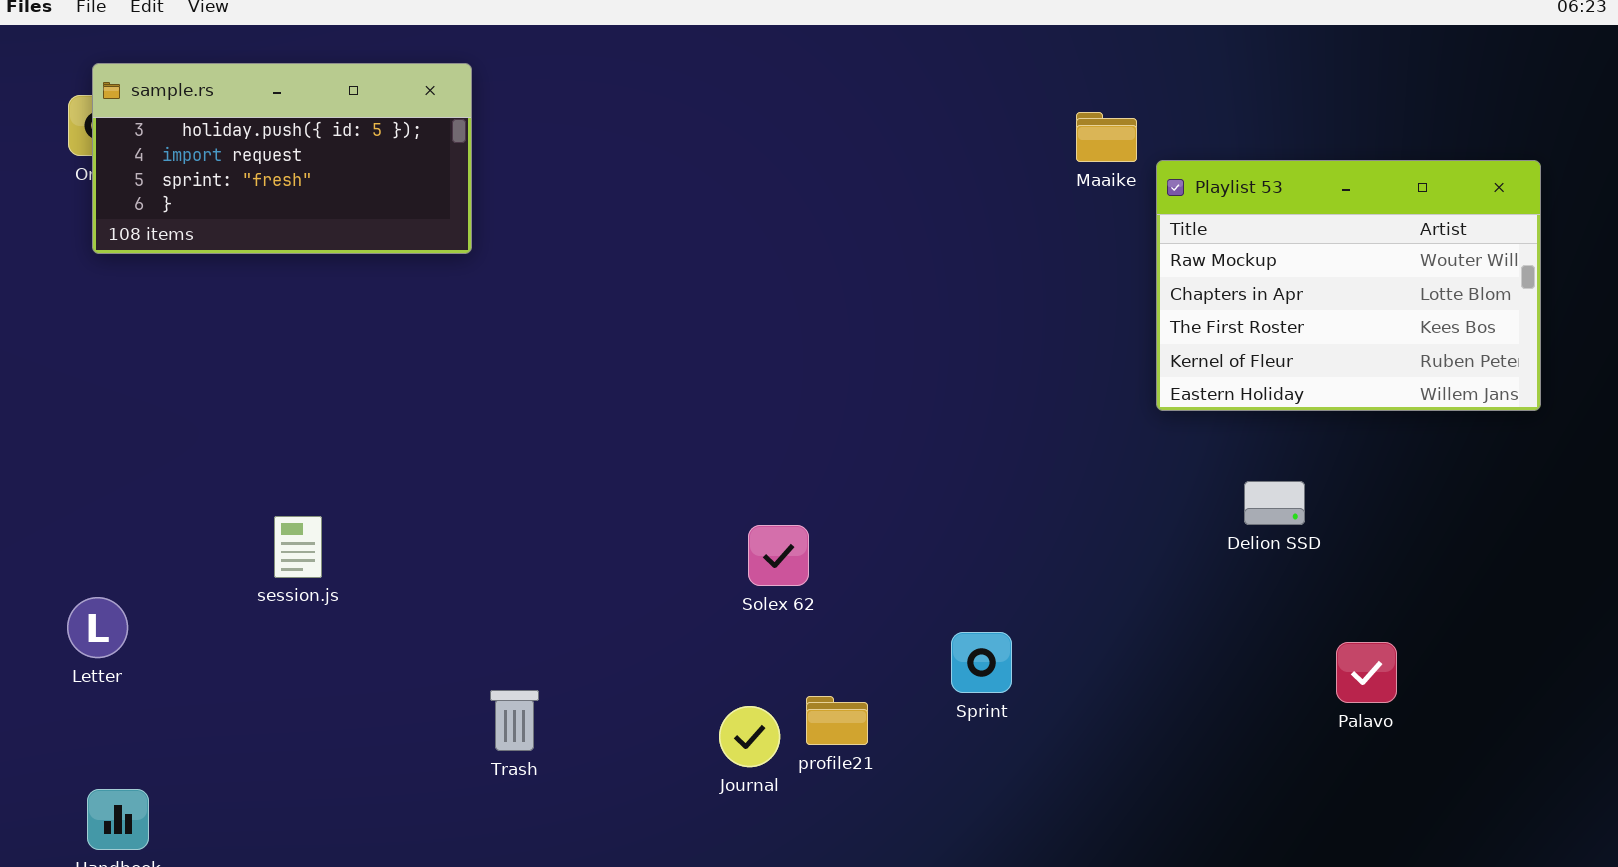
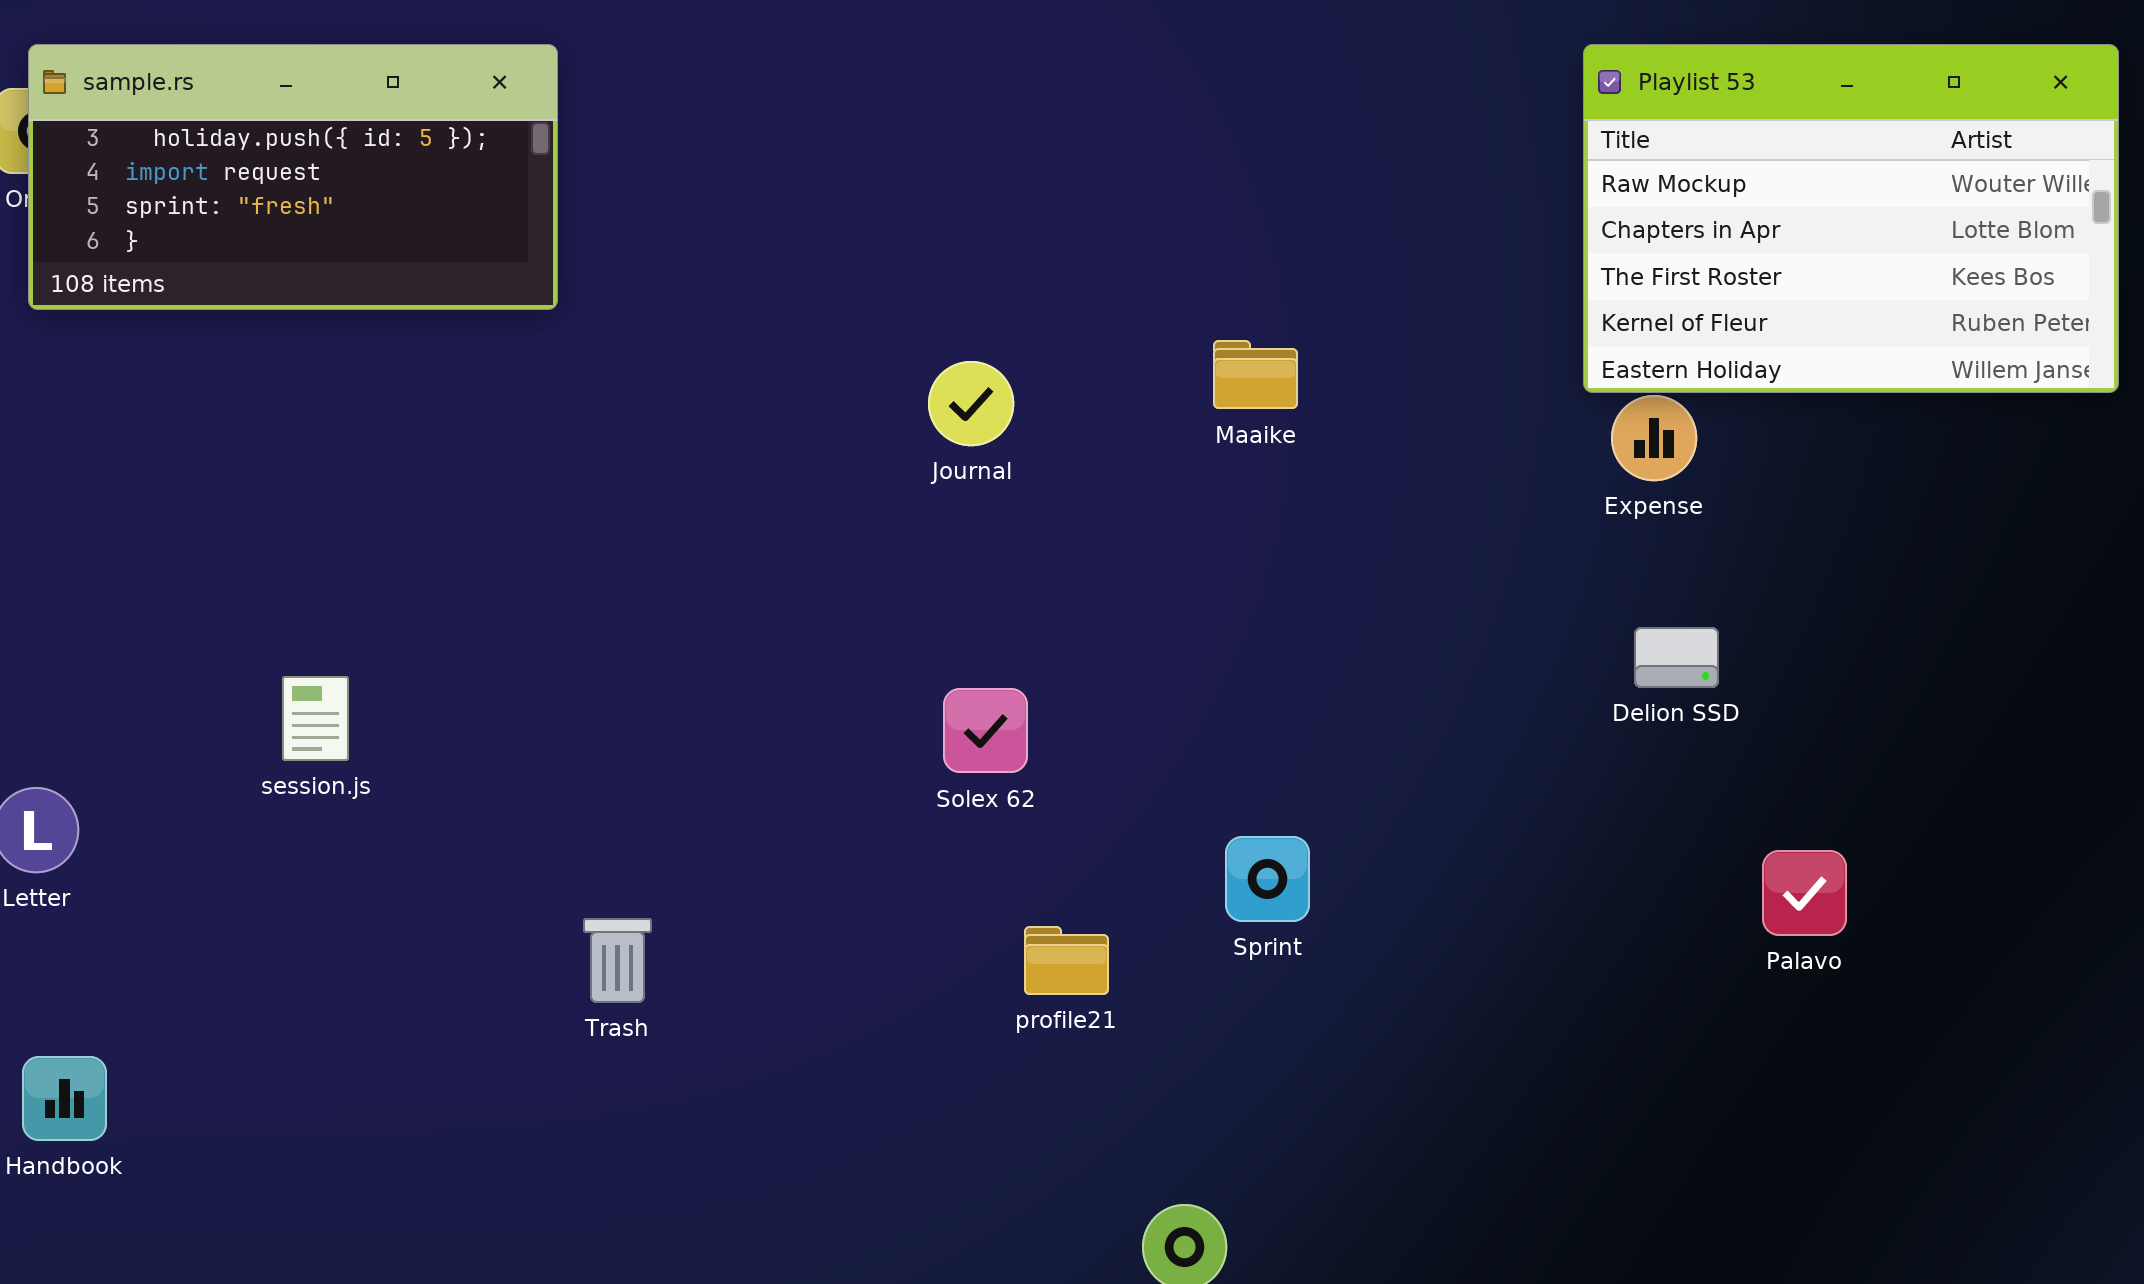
Maaike: [1076,112,1137,162] -> [1213,340,1298,409], moved
Playlist 53: [1156,160,1541,411] -> [1583,44,2119,393], moved
Journal: [719,706,780,767] -> [928,361,1014,446], moved

